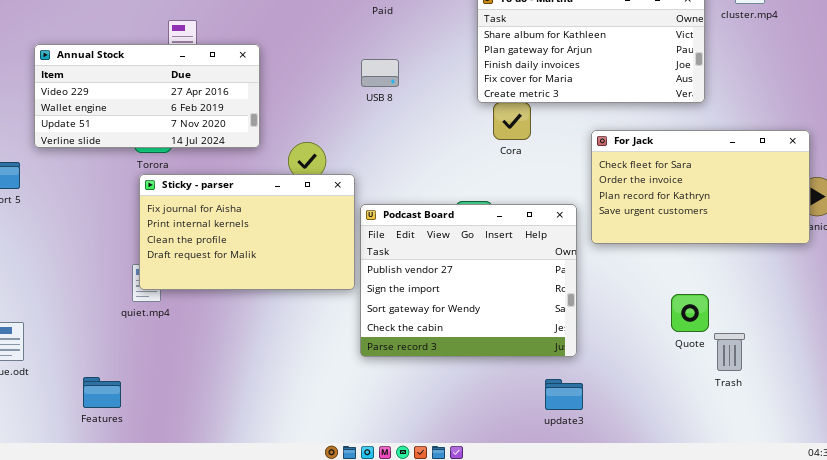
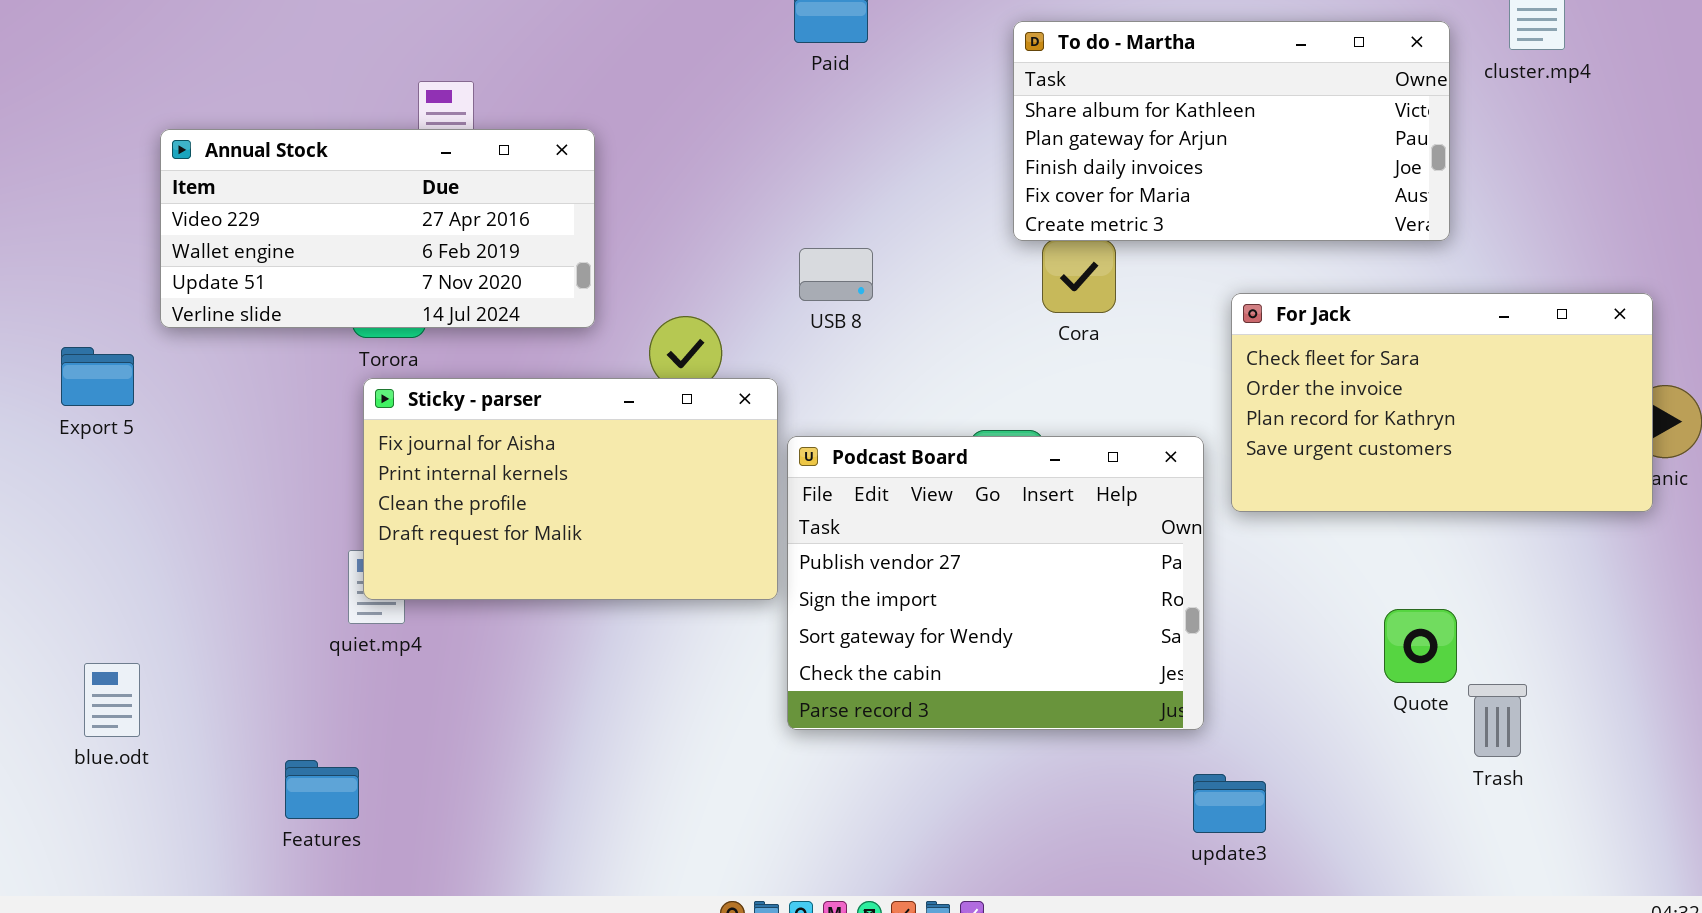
USB 8: [361,59,399,87] -> [799,248,873,301], moved
Features: [83,377,121,408] -> [285,760,359,819], moved
update3: [545,379,583,410] -> [1193,774,1266,833], moved

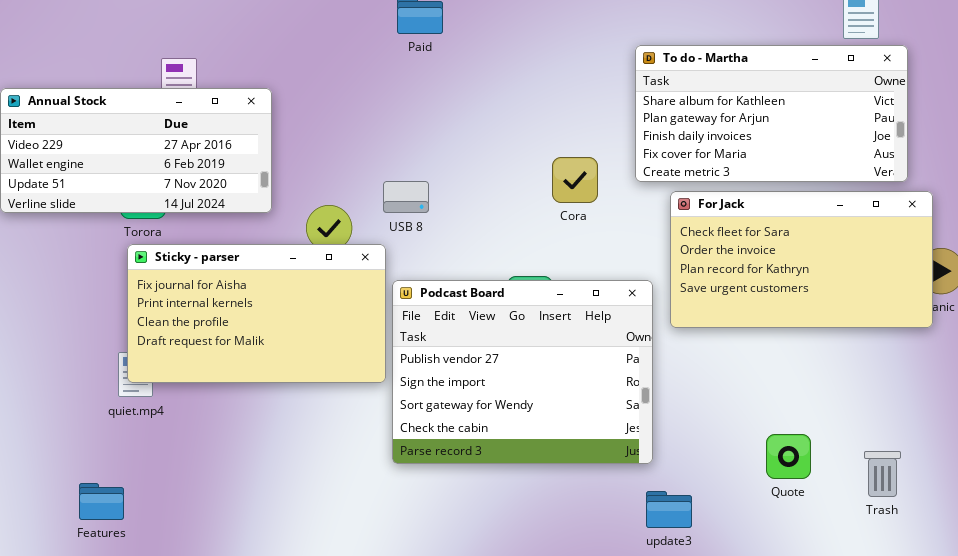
To do - Martha: [1013,21,1450,241] -> [635,45,908,182], moved
USB 8: [799,248,873,301] -> [383,181,429,213], moved
Quote: [1384,609,1457,683] -> [766,434,811,479], moved
Trash: [1468,684,1527,757] -> [864,451,901,497], moved

